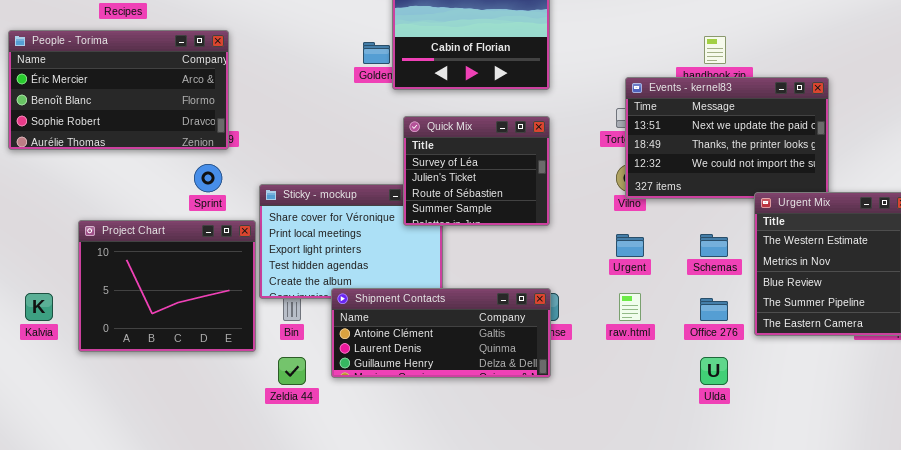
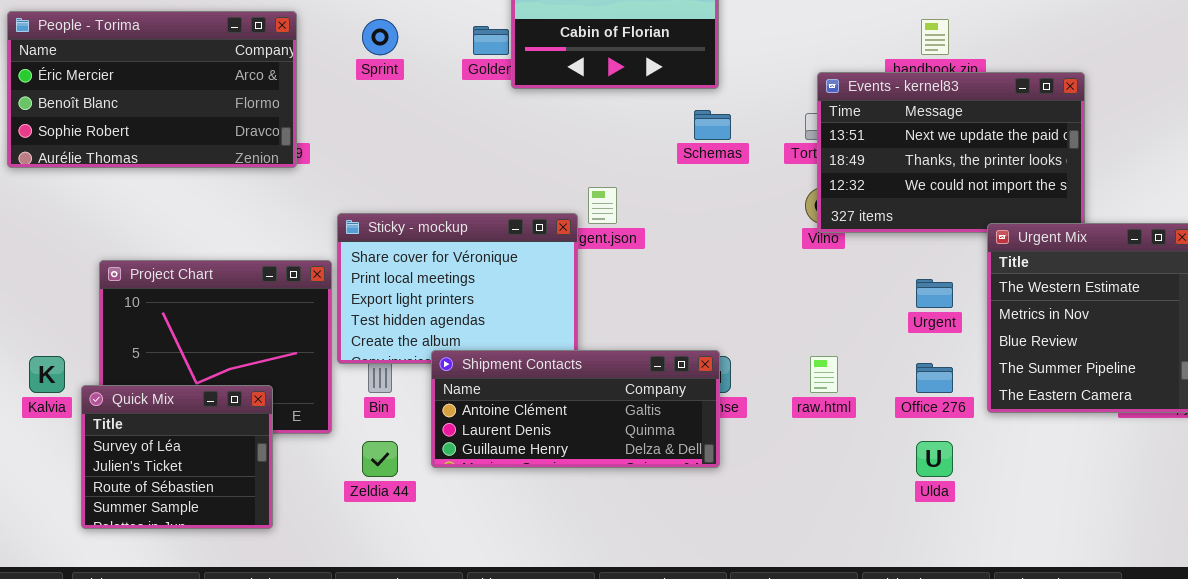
Quick Mix: [403,116,550,226] -> [81,385,273,529], moved
Sprint: [194,164,222,192] -> [362,19,398,55], moved
Urgent: [616,234,644,257] -> [916,279,953,308], moved
Schemas: [700,234,728,257] -> [694,110,731,140], moved

